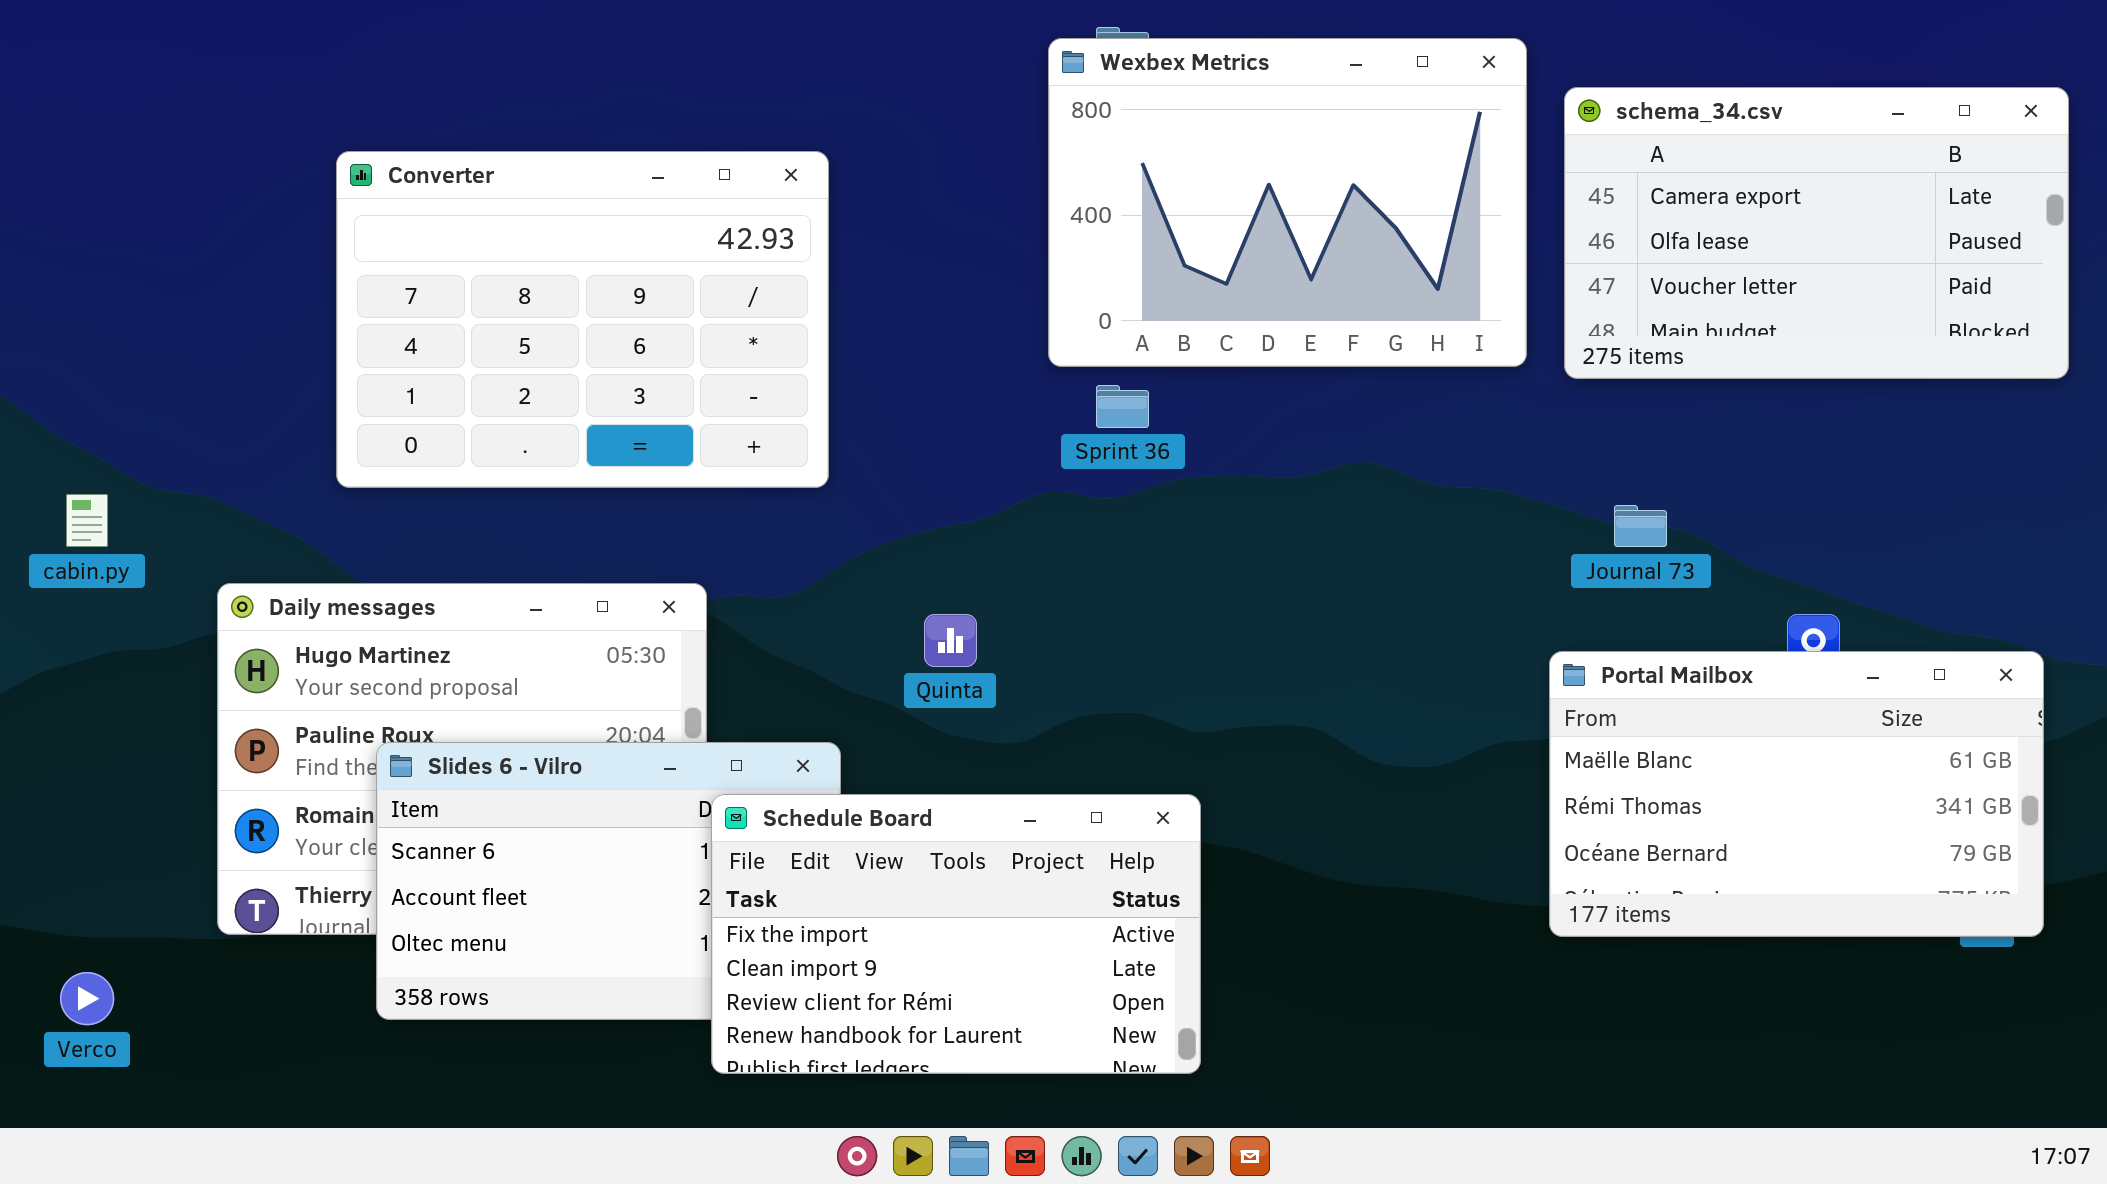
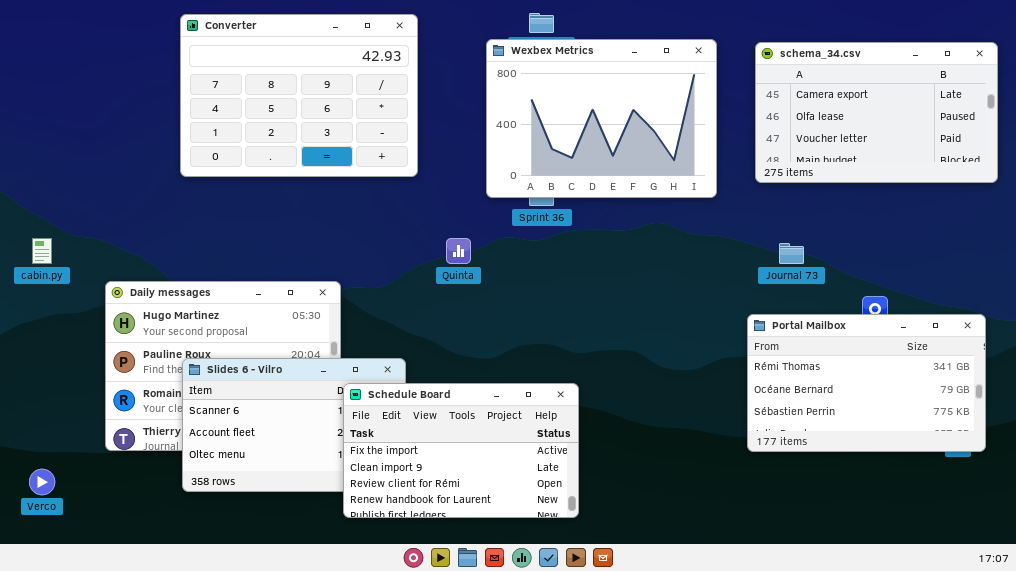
Wexbex Metrics: [1048,38,1527,367] -> [486,39,717,198], moved
Converter: [336,151,829,488] -> [180,14,418,177], moved
Quinta: [924,614,977,667] -> [446,238,471,264], moved
Portal Mailbox: [1549,651,2044,937] -> [747,314,986,452], scrolled down 1 row

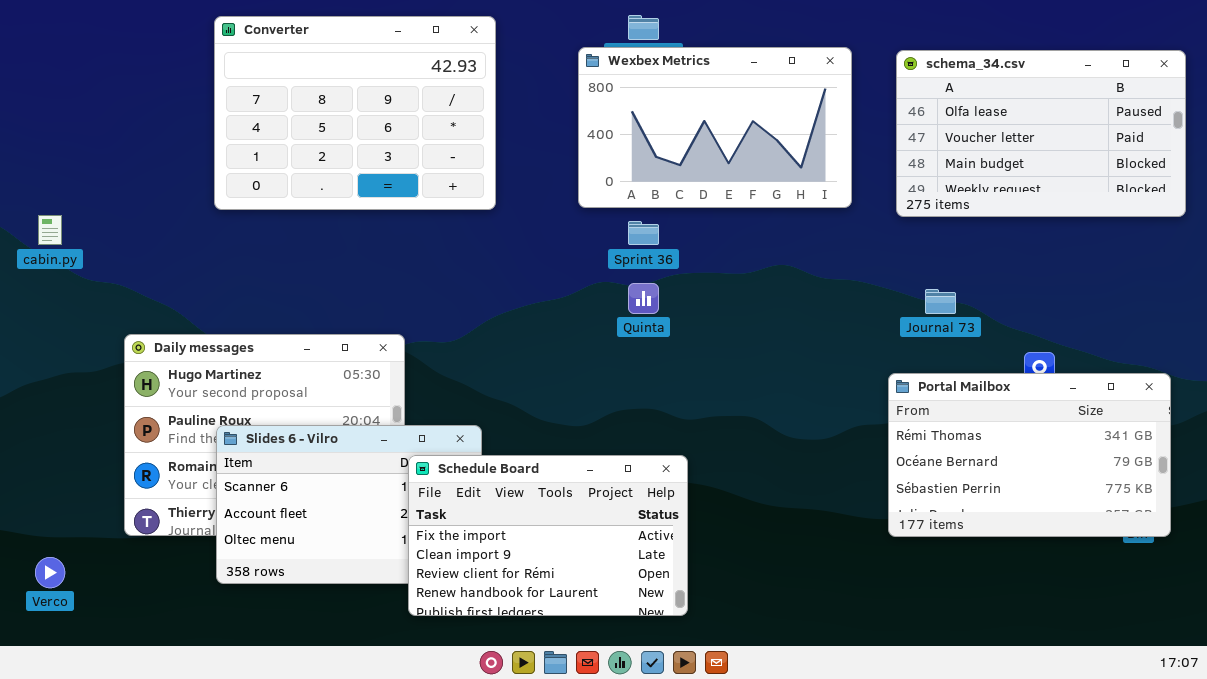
Wexbex Metrics: [486,39,717,198] -> [578,47,852,208], resized
schema_34.csv: [755,42,998,183] -> [896,50,1186,217], scrolled down 1 row
cabin.py: [32,238,52,264] -> [38,215,62,245], moved
Quinta: [446,238,471,264] -> [628,283,659,314], moved

